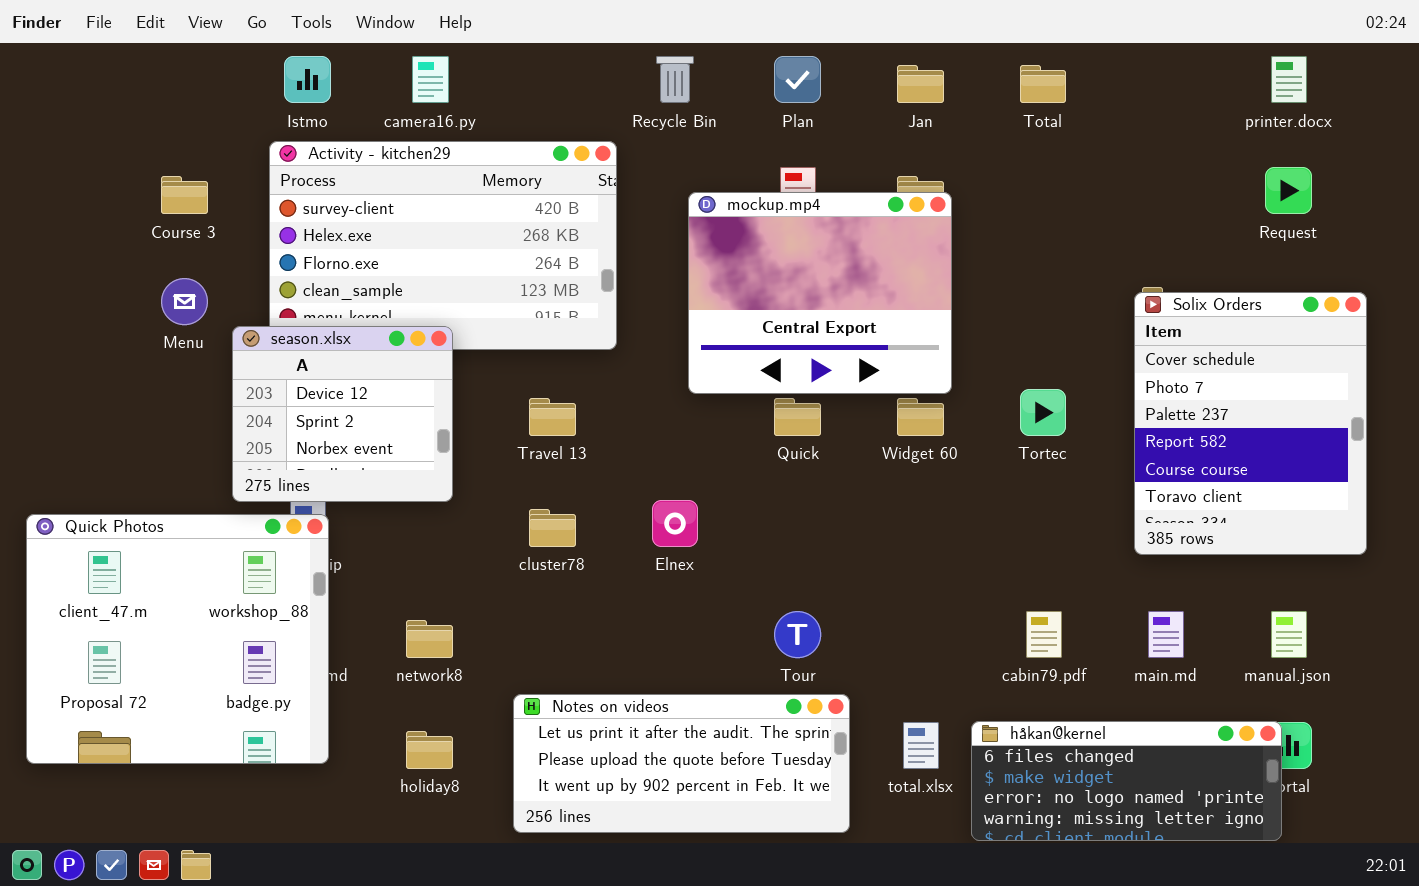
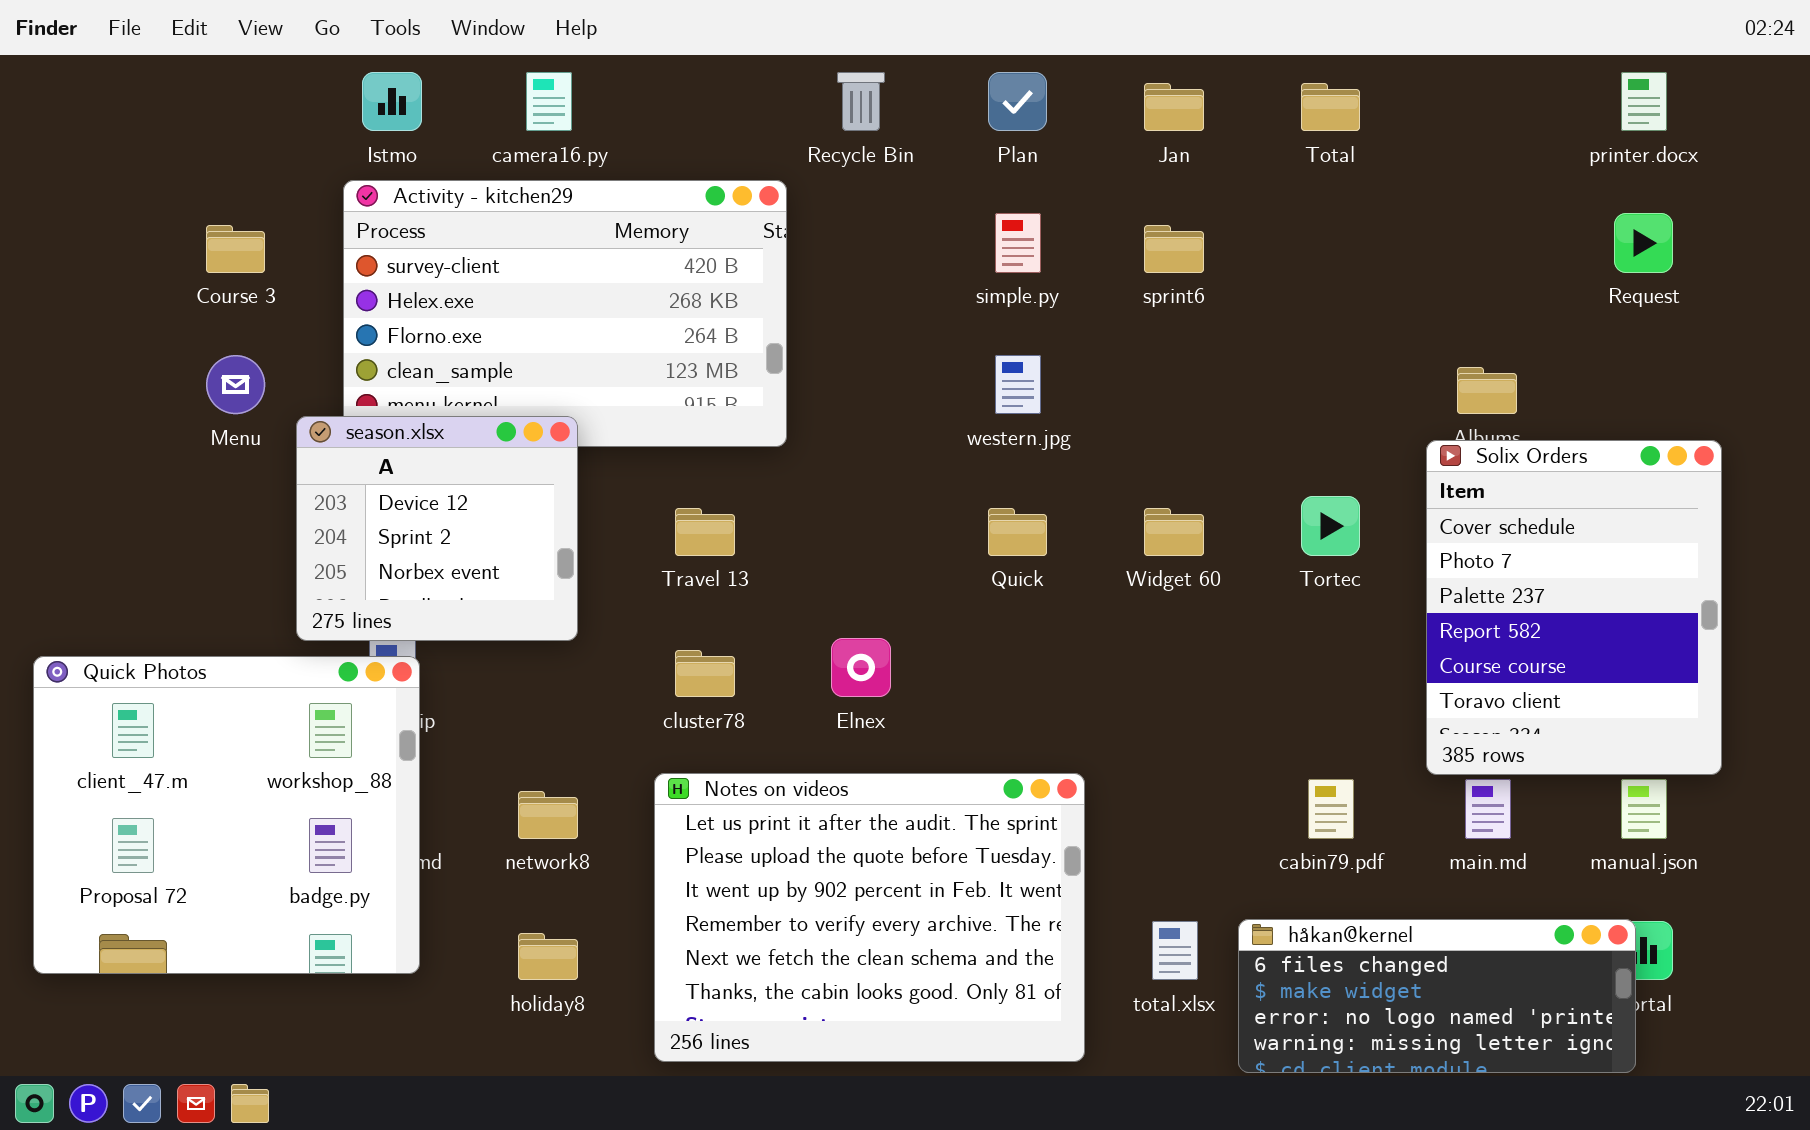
mockup.mp4: [688,192,952,394] -> none, closed
Solix Orders: [1134,292,1367,555] -> [1426,440,1722,775], moved
Notes on videos: [513,694,850,833] -> [654,773,1085,1062], resized

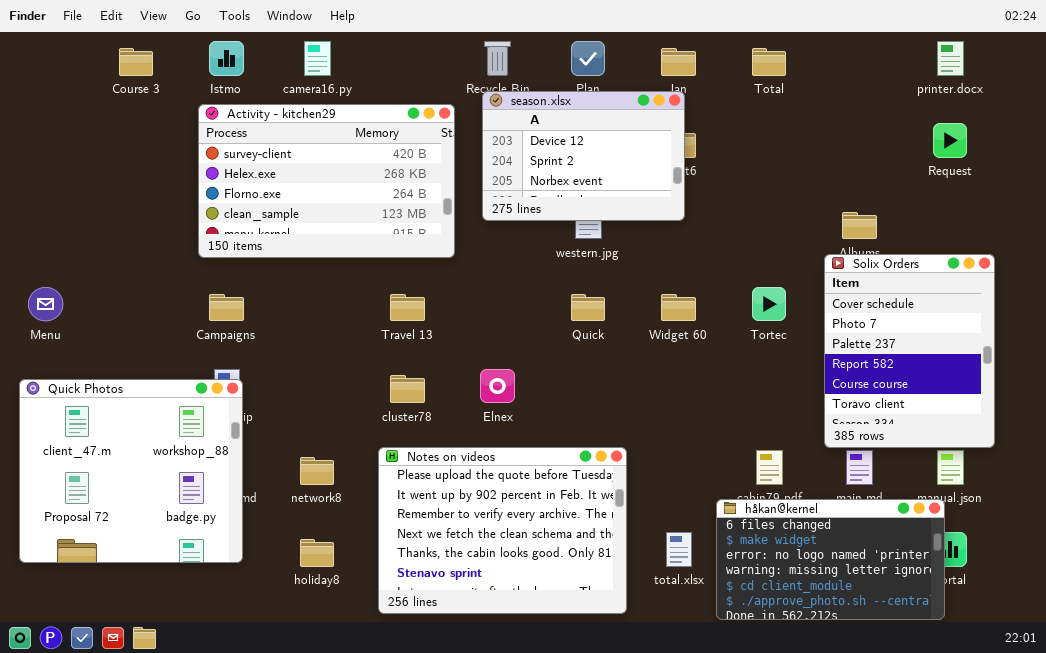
Course 3: [206,225,265,273] -> [119,48,153,76], moved
Menu: [206,355,265,414] -> [28,287,63,321], moved
season.xlsx: [296,416,578,641] -> [482,91,685,221], moved, resized
Notes on videos: [654,773,1085,1062] -> [378,447,627,614], scrolled down 1 row
håkan@kernel: [1238,919,1636,1073] -> [716,499,945,620], resized

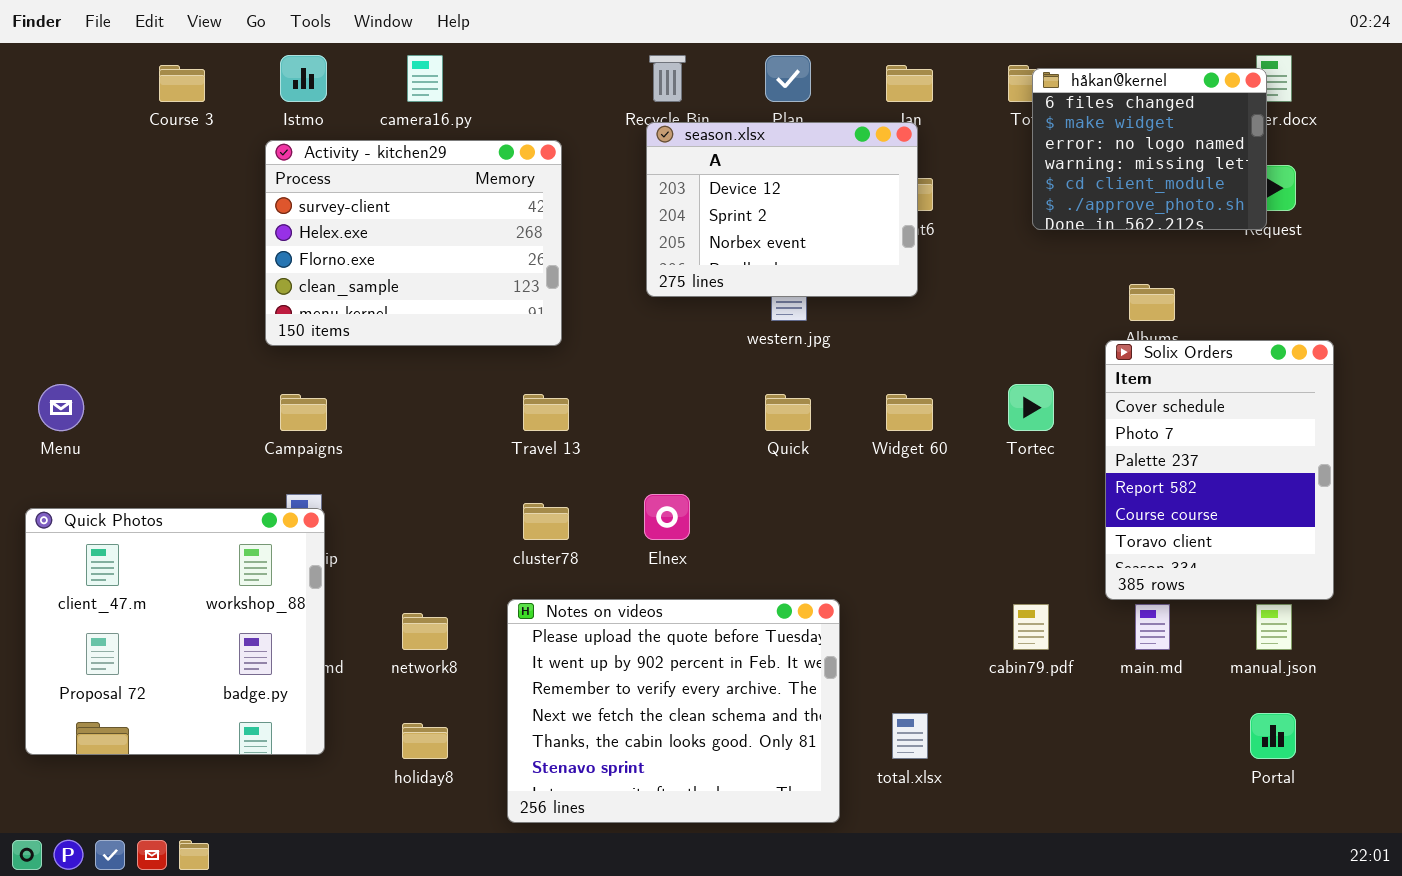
Activity - kitchen29: [198,104,455,258] -> [265,140,562,346], resized
håkan@kernel: [716,499,945,620] -> [1032,68,1267,230], moved, resized

